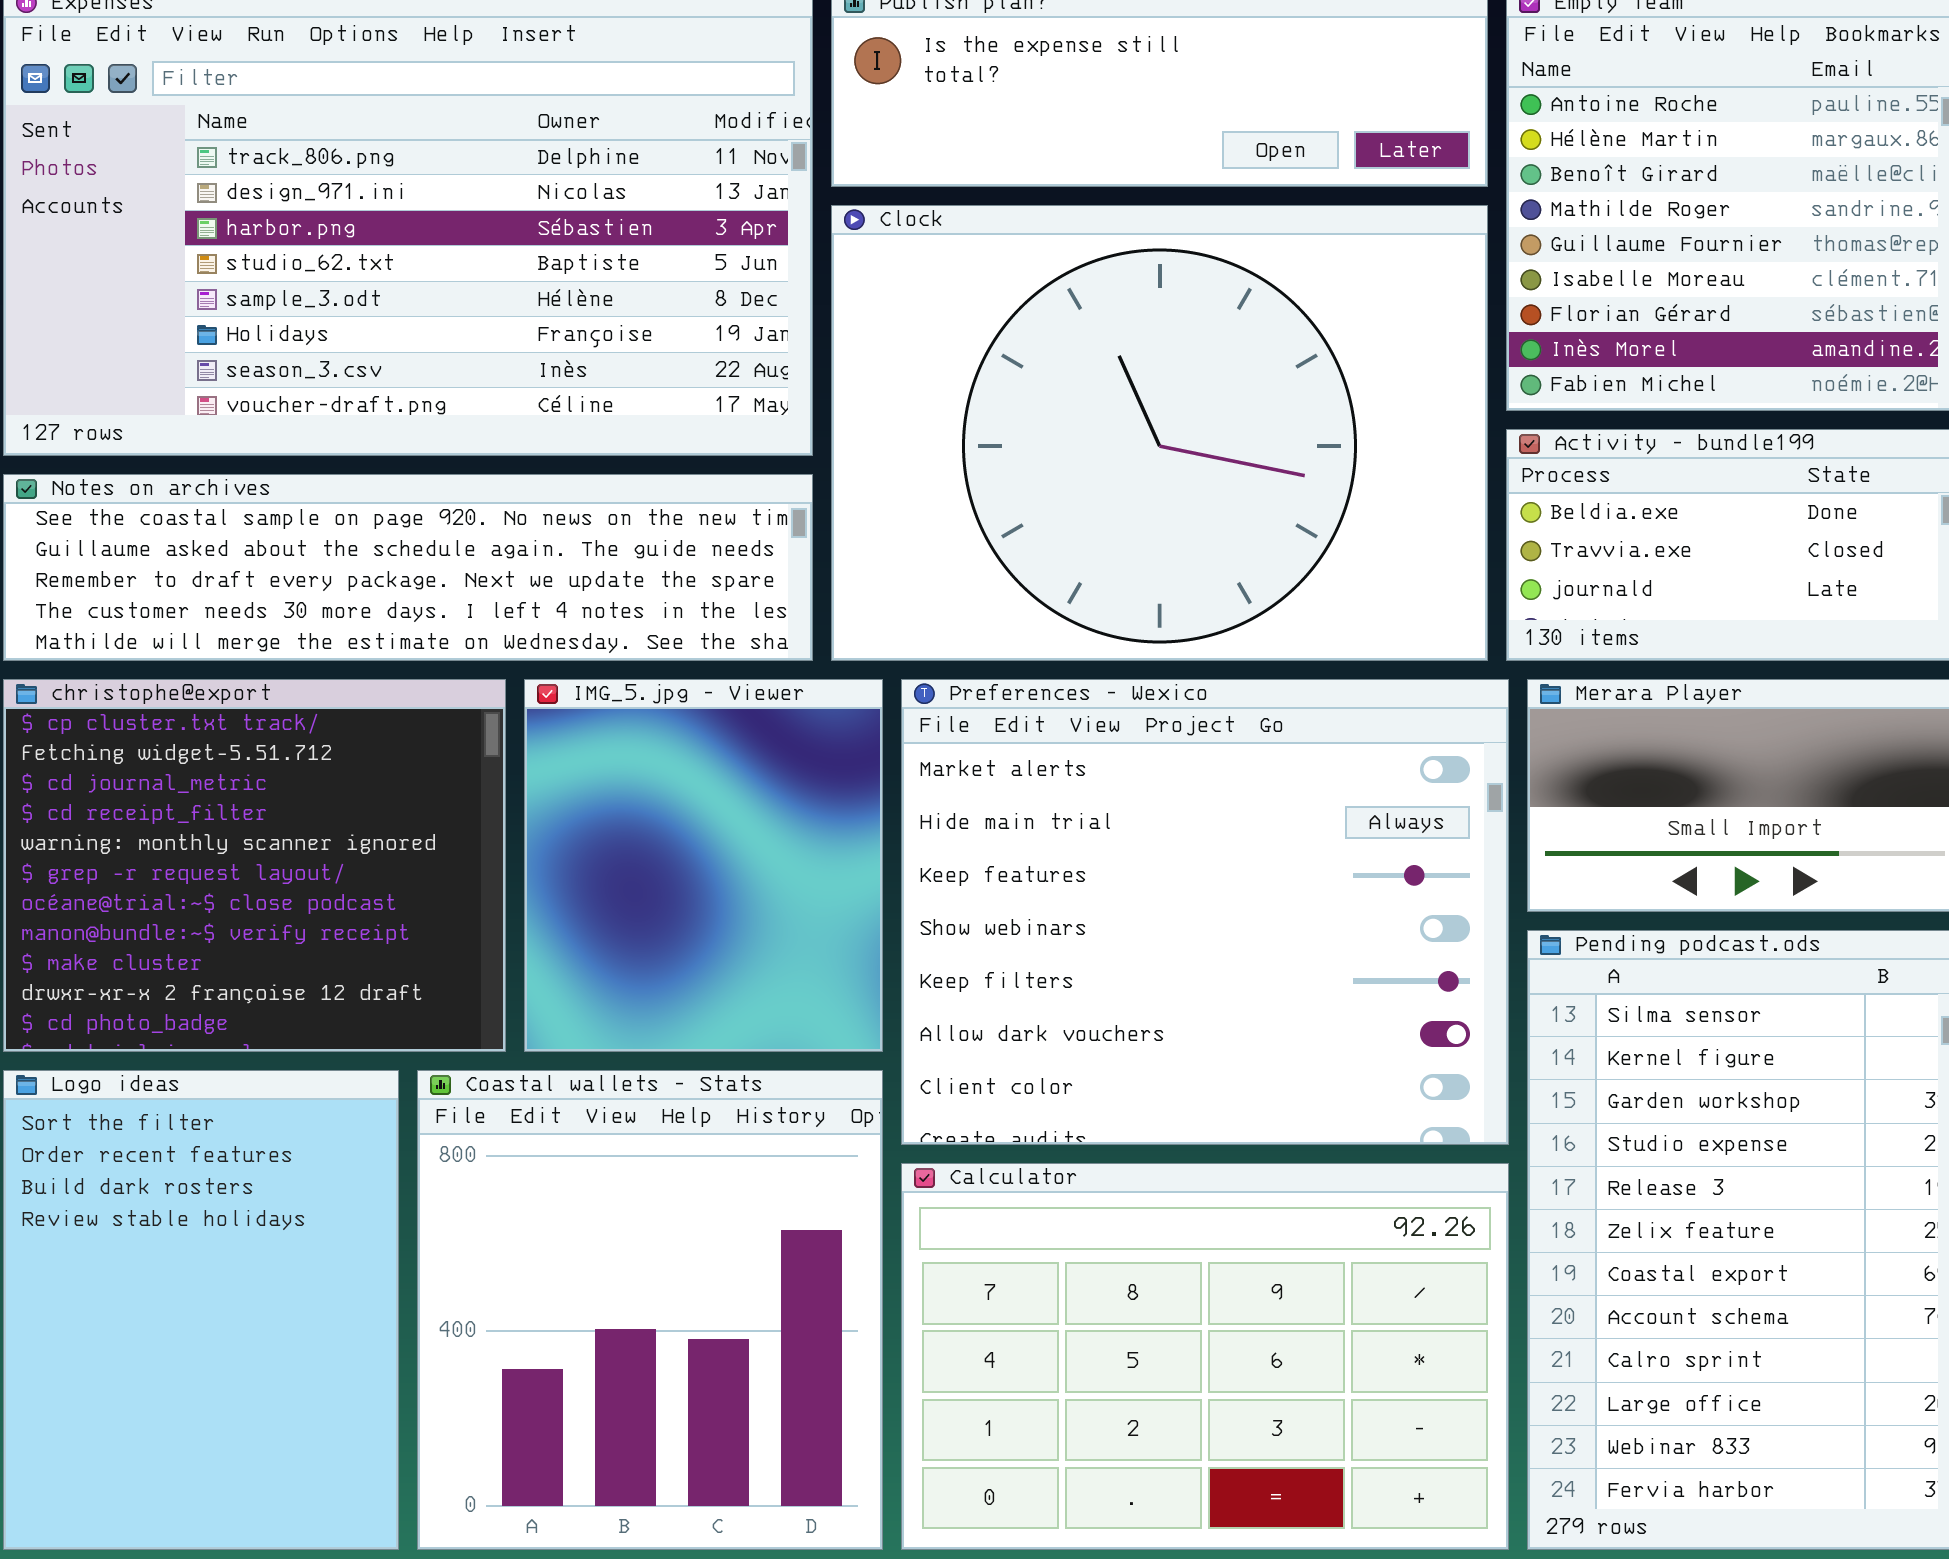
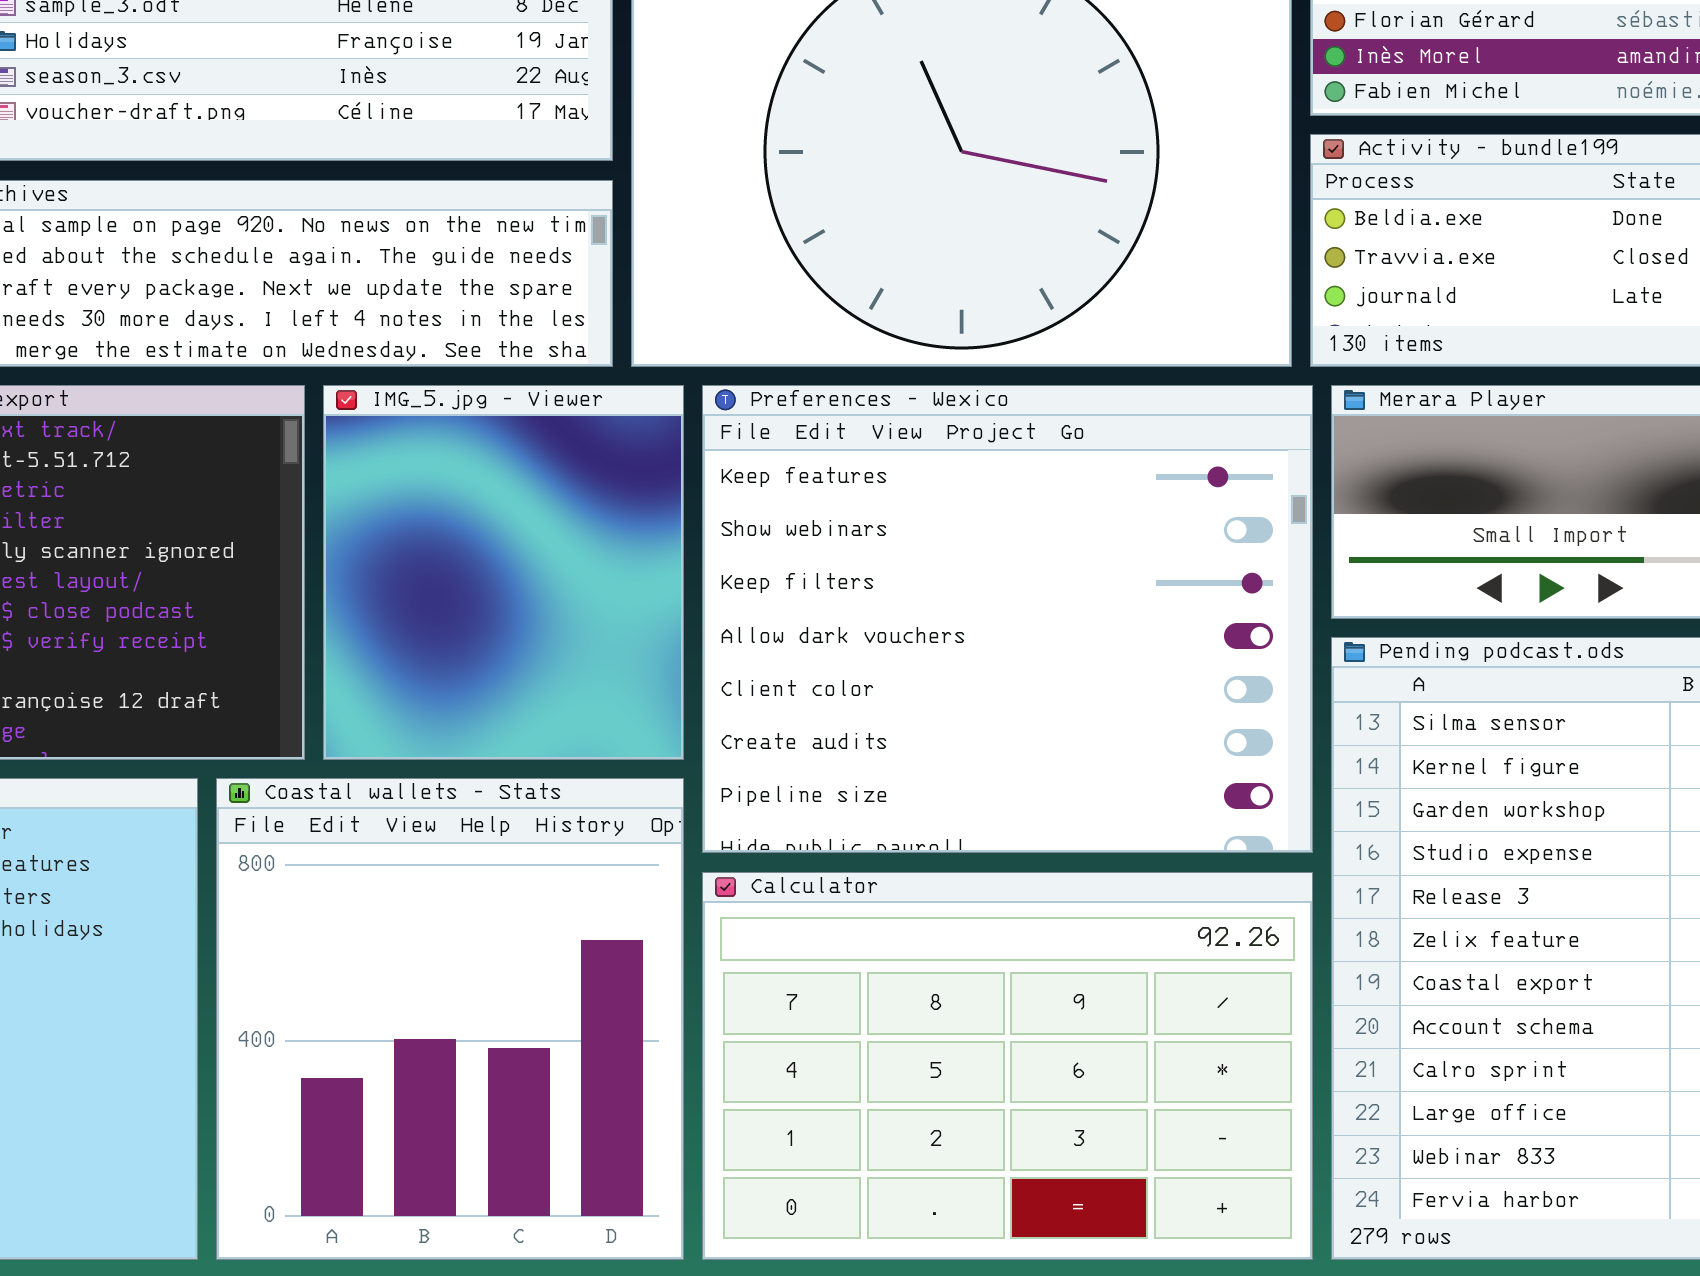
Preferences - Wexico: [901,679,1509,1145] -> [702,385,1313,853], scrolled down 2 rows

